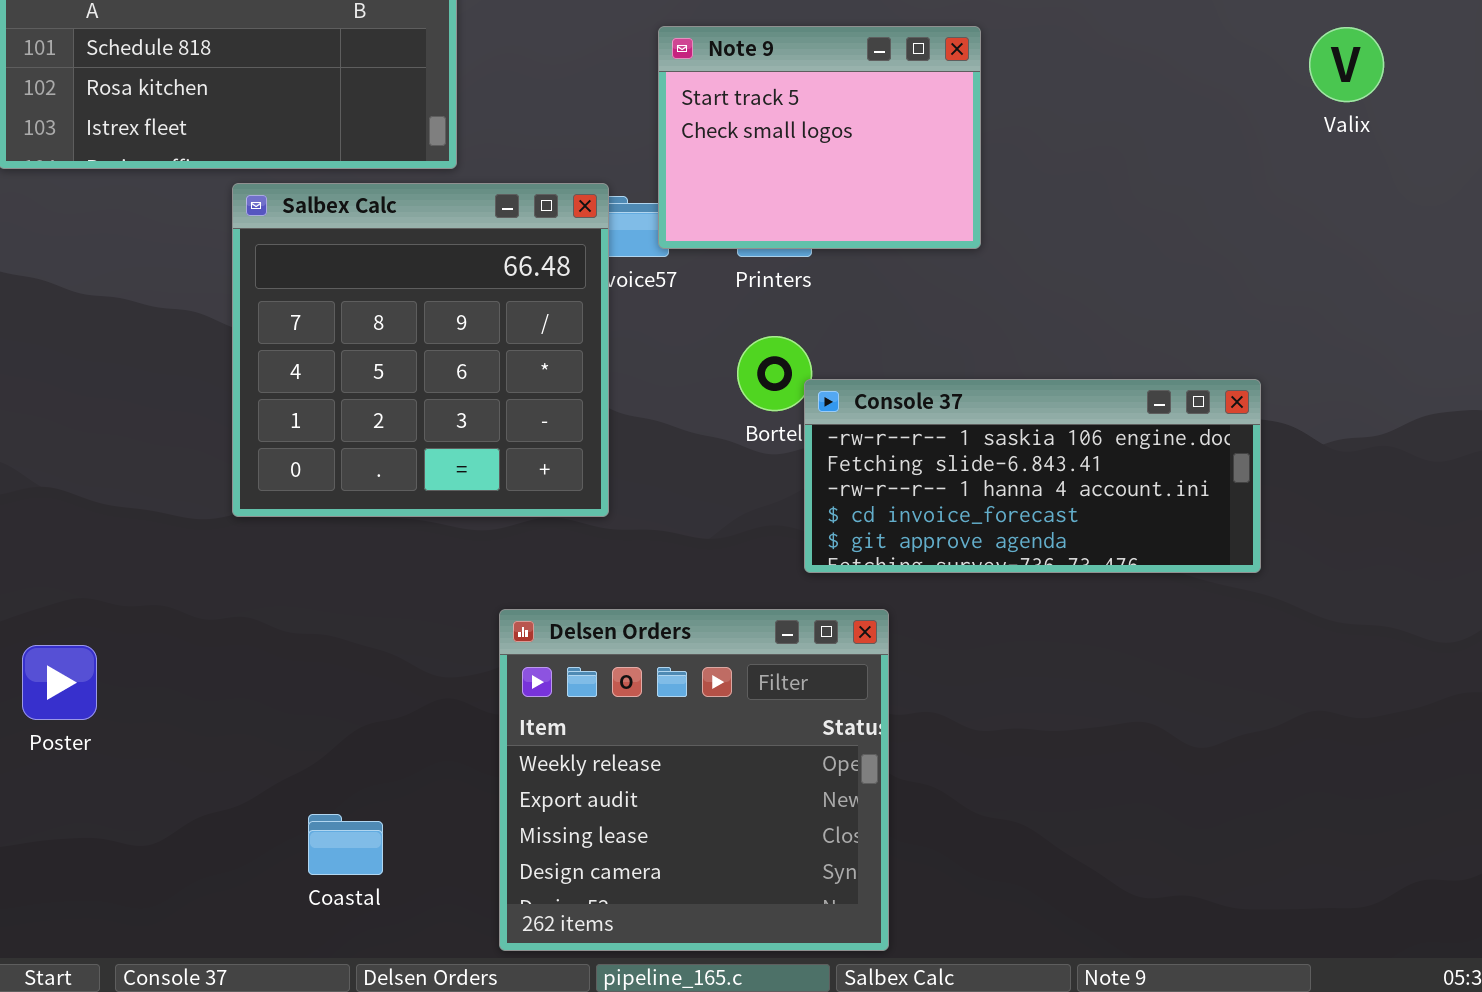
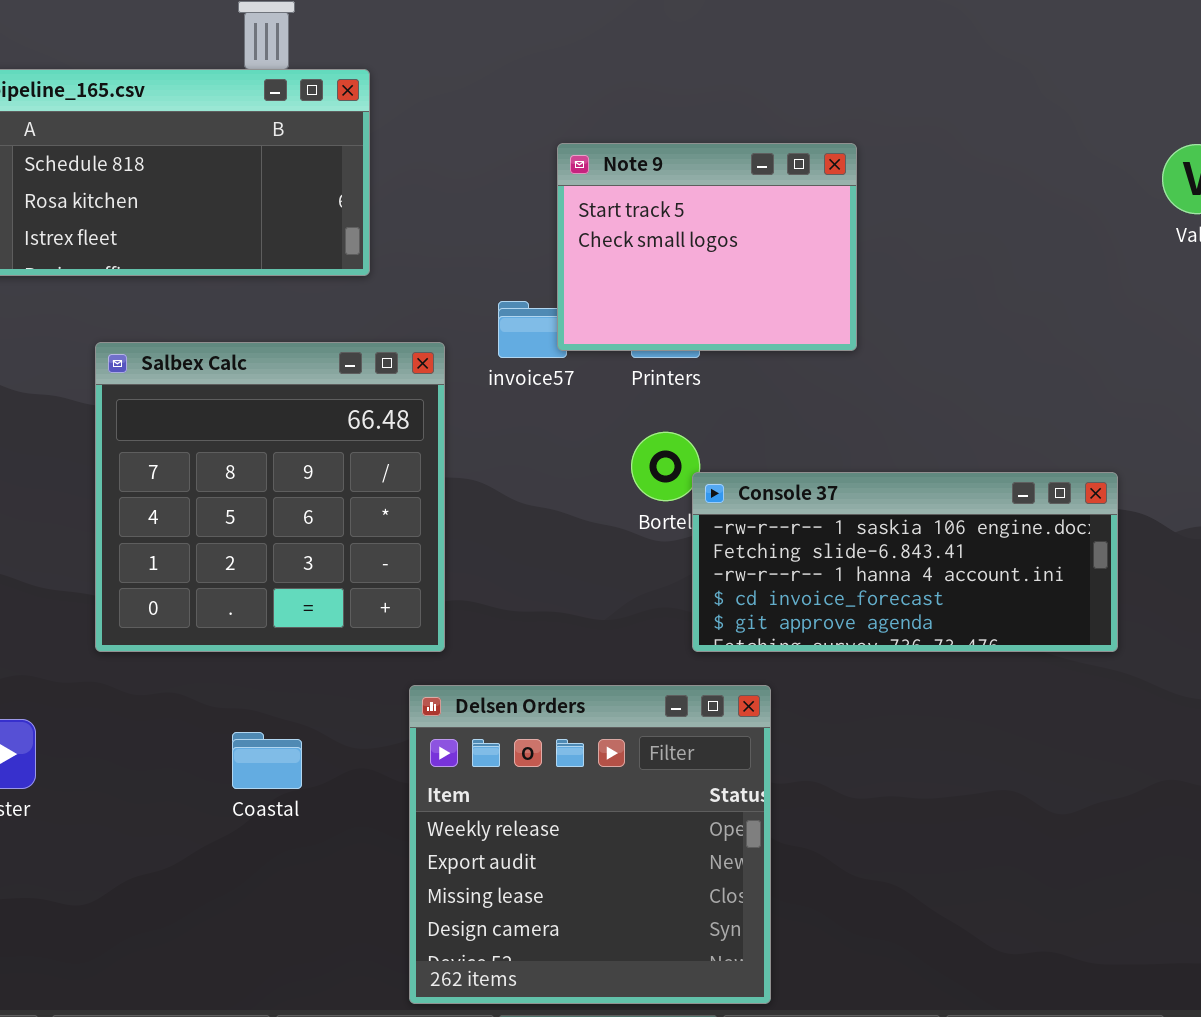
Salbex Calc: [232,183,609,517] -> [95,342,445,652], moved
Coastal: [308,814,383,875] -> [232,732,302,789], moved

